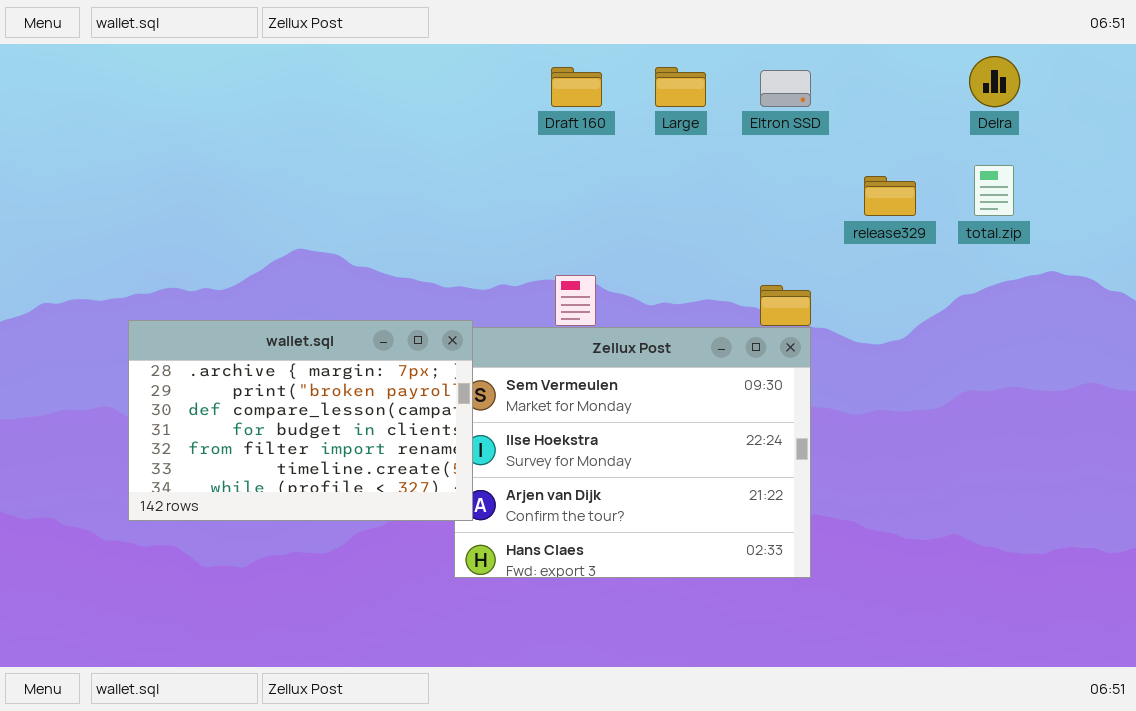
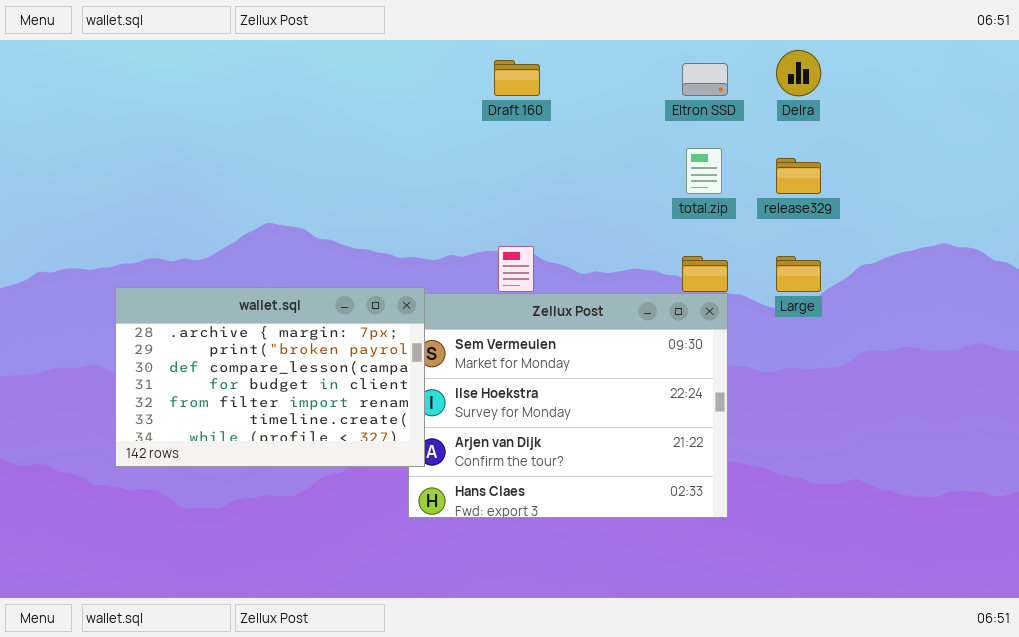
Delra: [969,56,1020,107] -> [776,50,821,96], moved
Large: [655,67,706,107] -> [776,256,821,292], moved
total.zip: [974,165,1014,216] -> [686,148,722,194], moved

